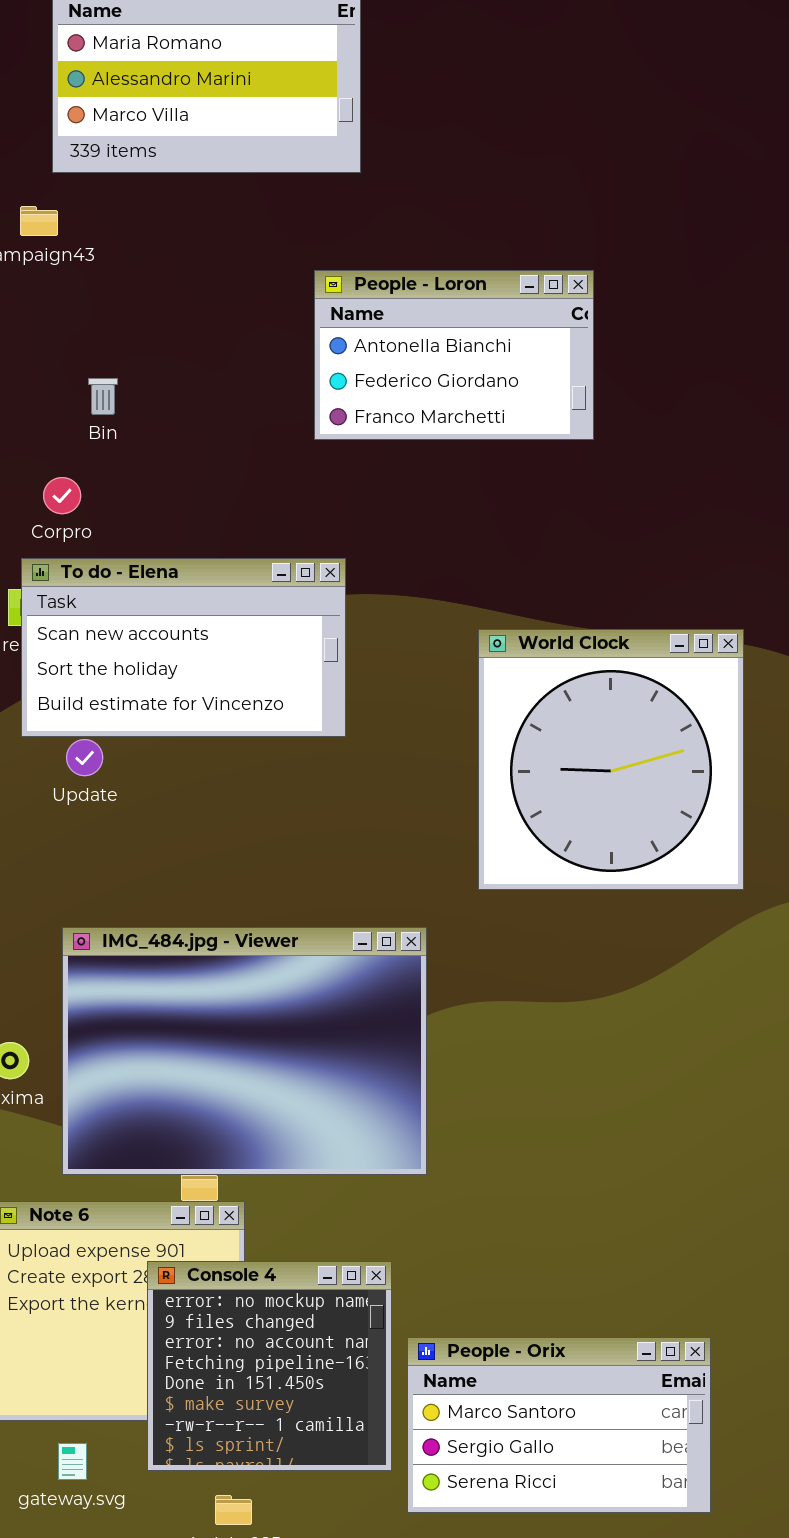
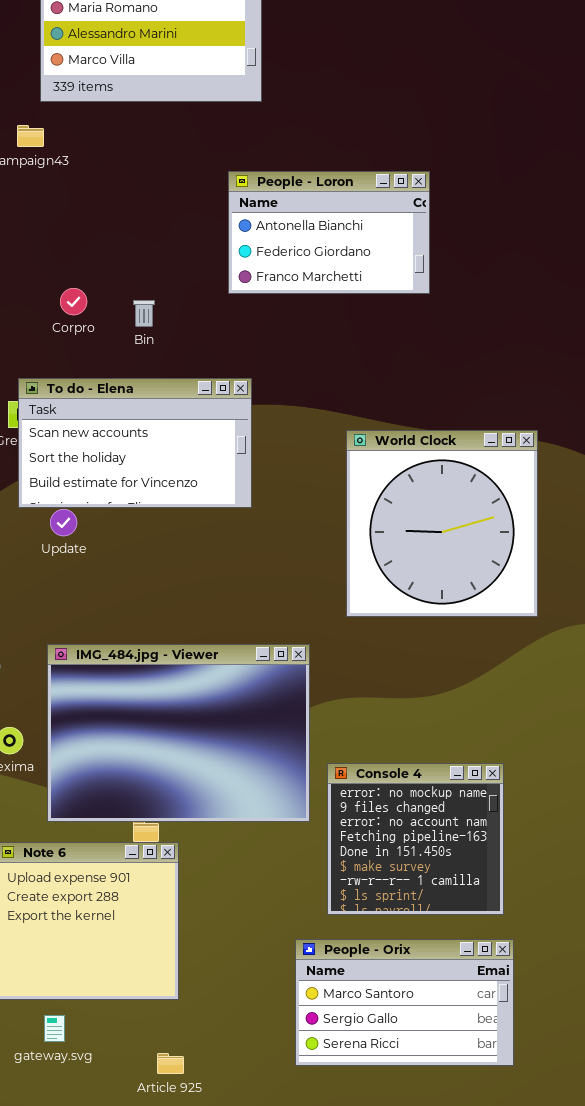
Bin: [88,378,118,415] -> [133,300,155,327], moved
Corpro: [43,477,81,514] -> [60,288,87,315], moved
Console 4: [147,1261,392,1471] -> [327,763,504,915], moved

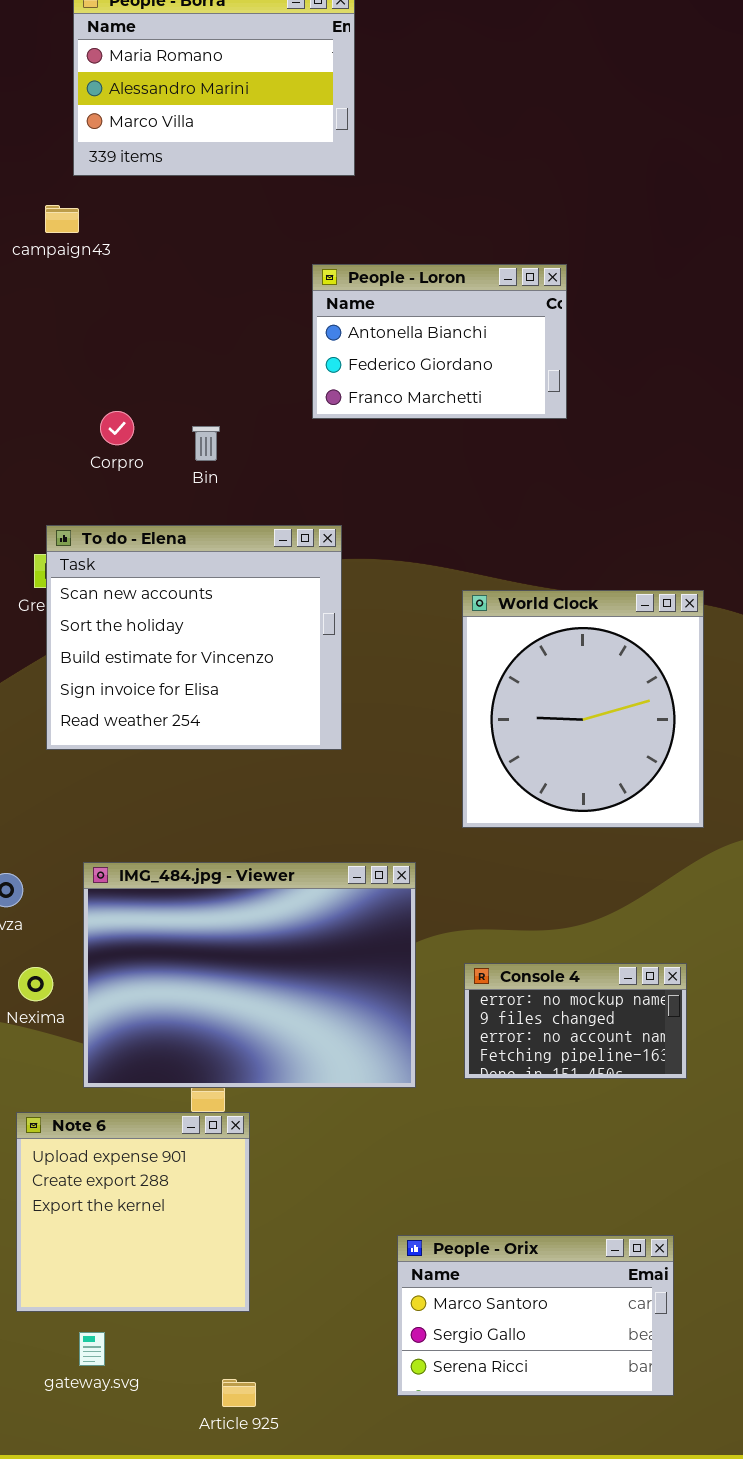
To do - Elena: [18,378,252,508] -> [46,525,342,750], resized
Console 4: [327,763,504,915] -> [464,963,687,1079], moved, resized

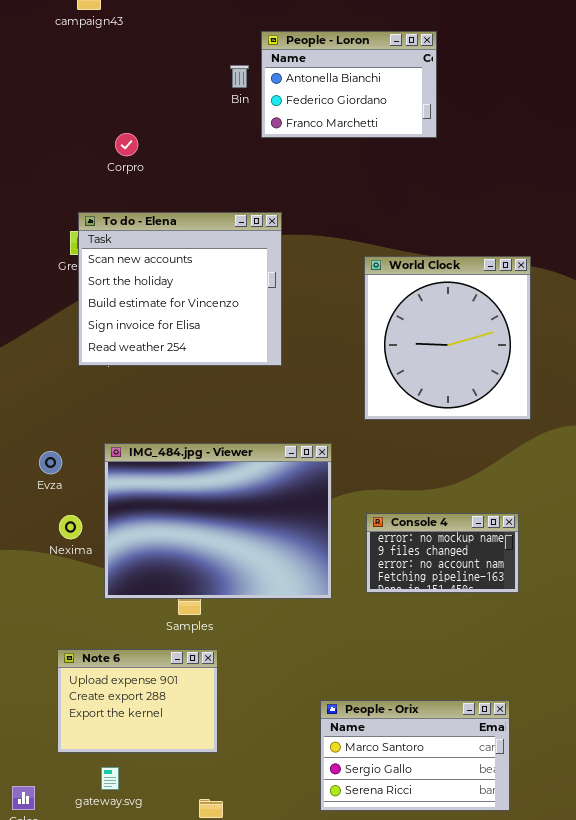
Bin: [192,426,220,461] -> [230,65,249,88], moved
Note 6: [16,1112,250,1312] -> [57,649,218,753], resized

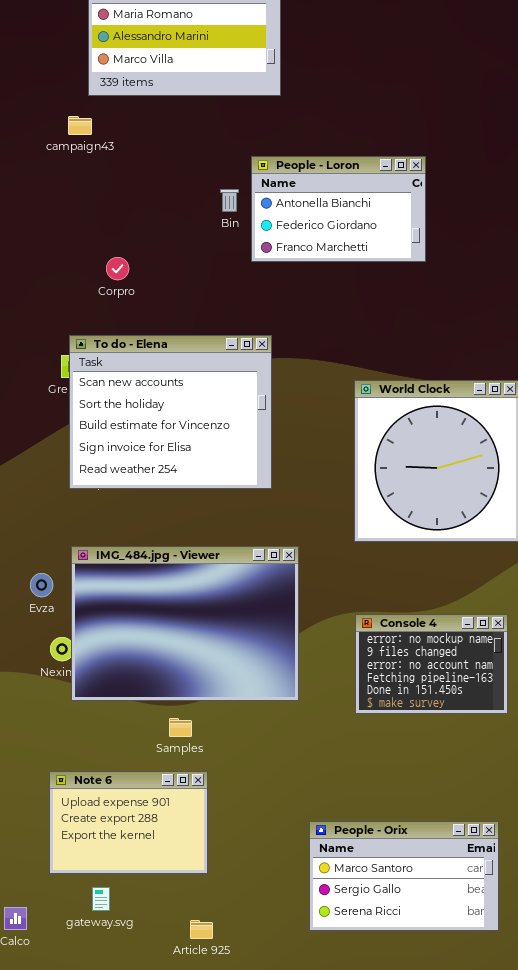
IMG_484.jpg - Viewer: [104,443,332,599] -> [71,546,299,701], moved
Console 4: [366,513,519,593] -> [355,614,508,714], resized

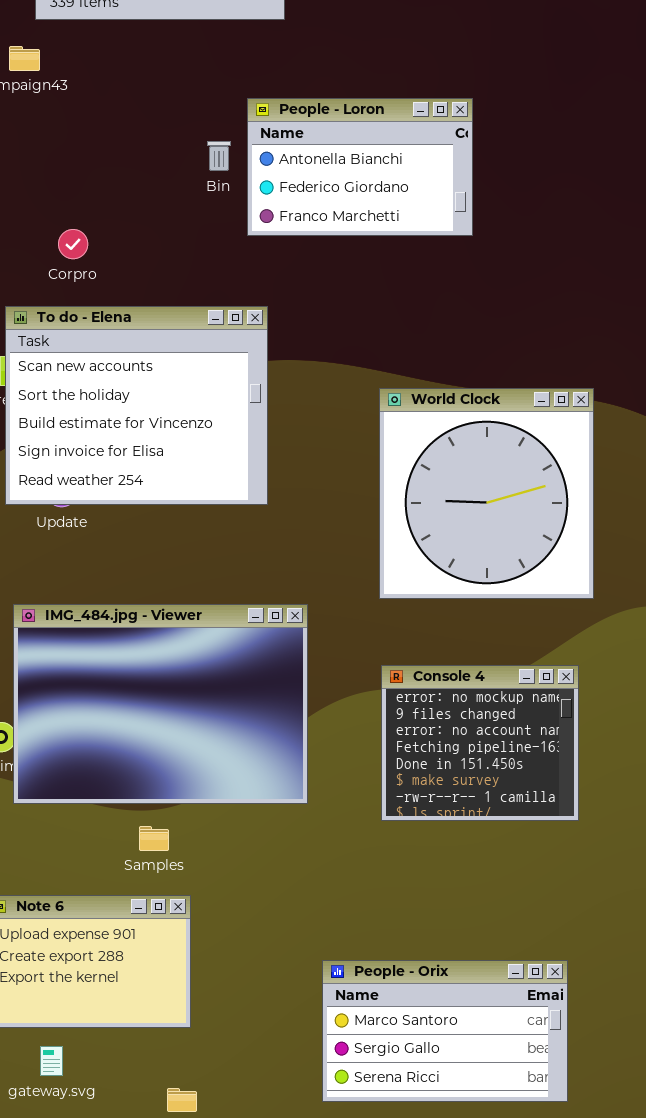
To do - Elena: [69,335,272,489] -> [5,306,268,505], moved
Console 4: [355,614,508,714] -> [381,665,579,821], resized

